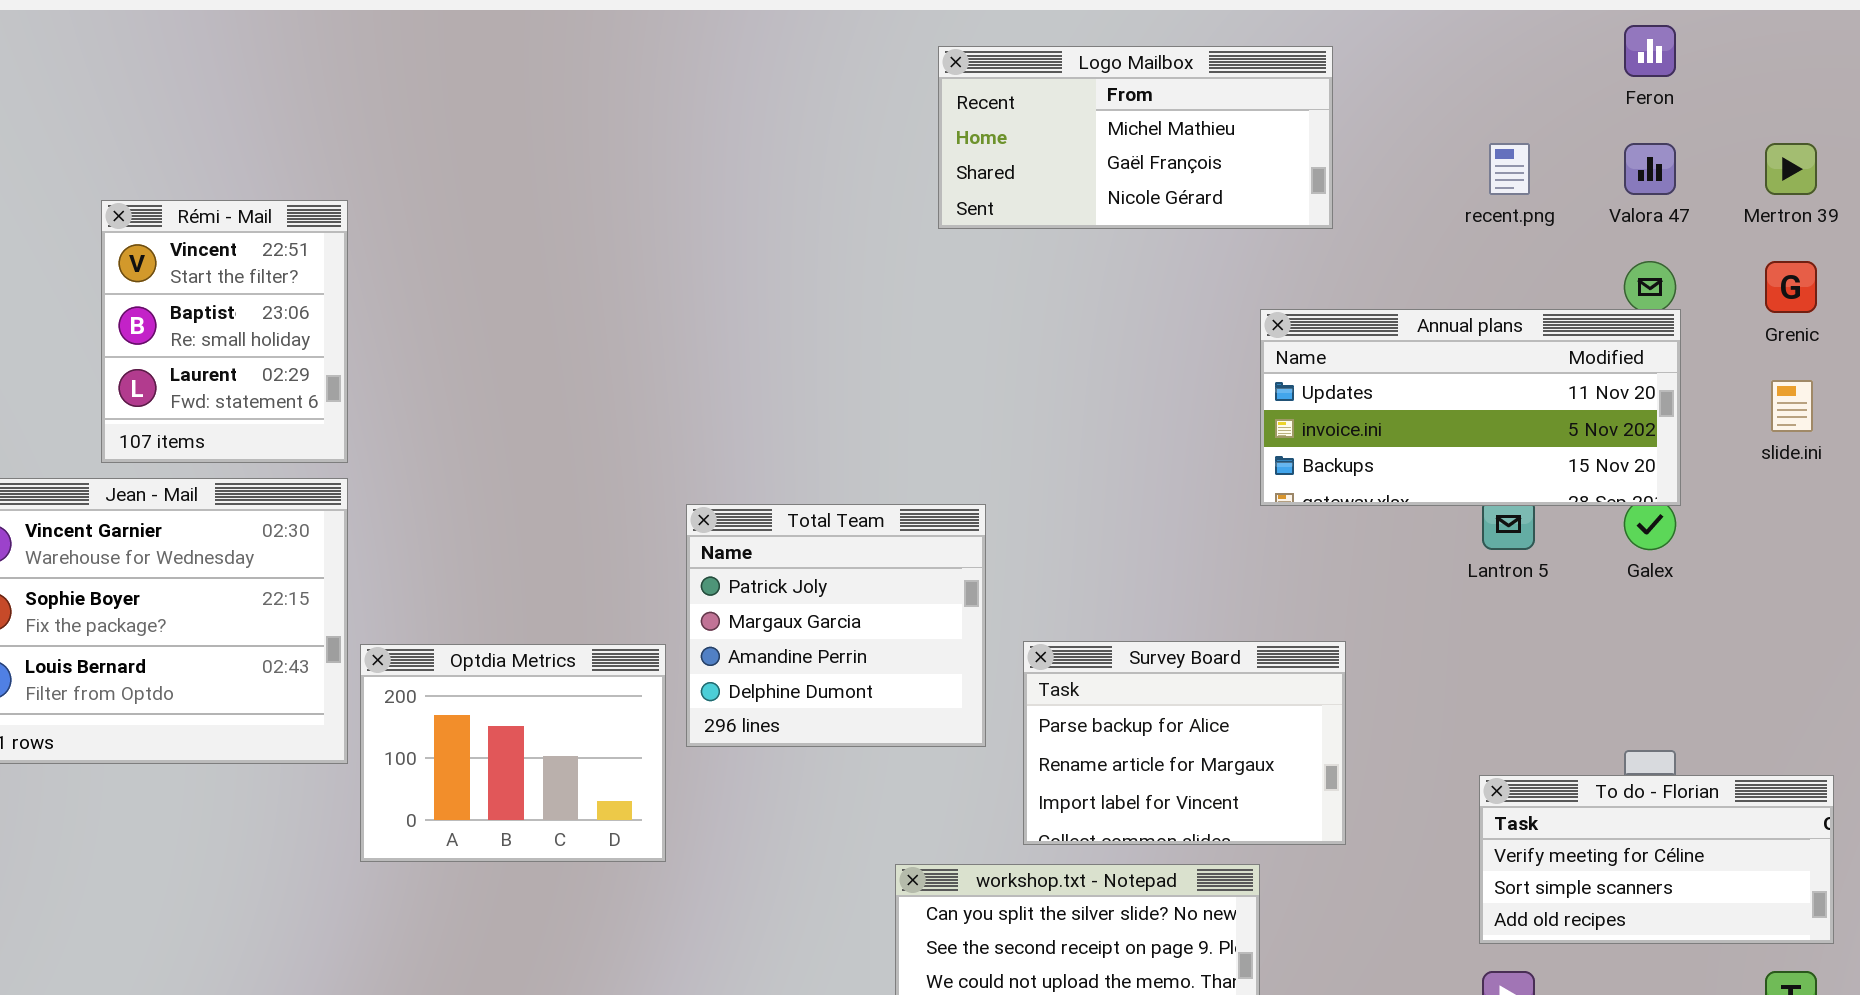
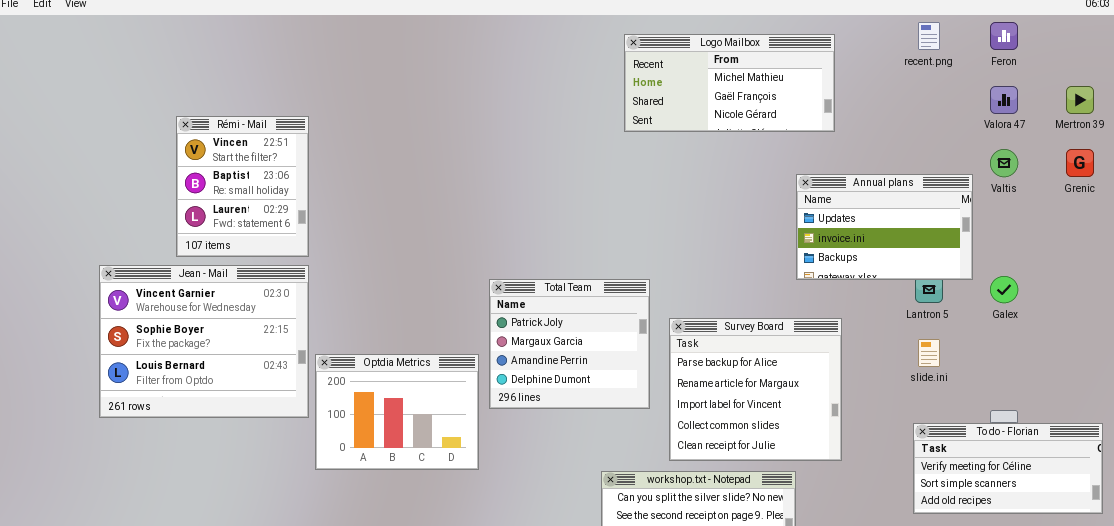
recent.png: [1489,143,1530,195] -> [918,22,940,50], moved
Annual plans: [1260,309,1681,506] -> [796,174,973,280], resized
slide.ini: [1771,380,1813,432] -> [918,339,940,367], moved
Survey Board: [1023,641,1346,845] -> [669,318,842,461], resized

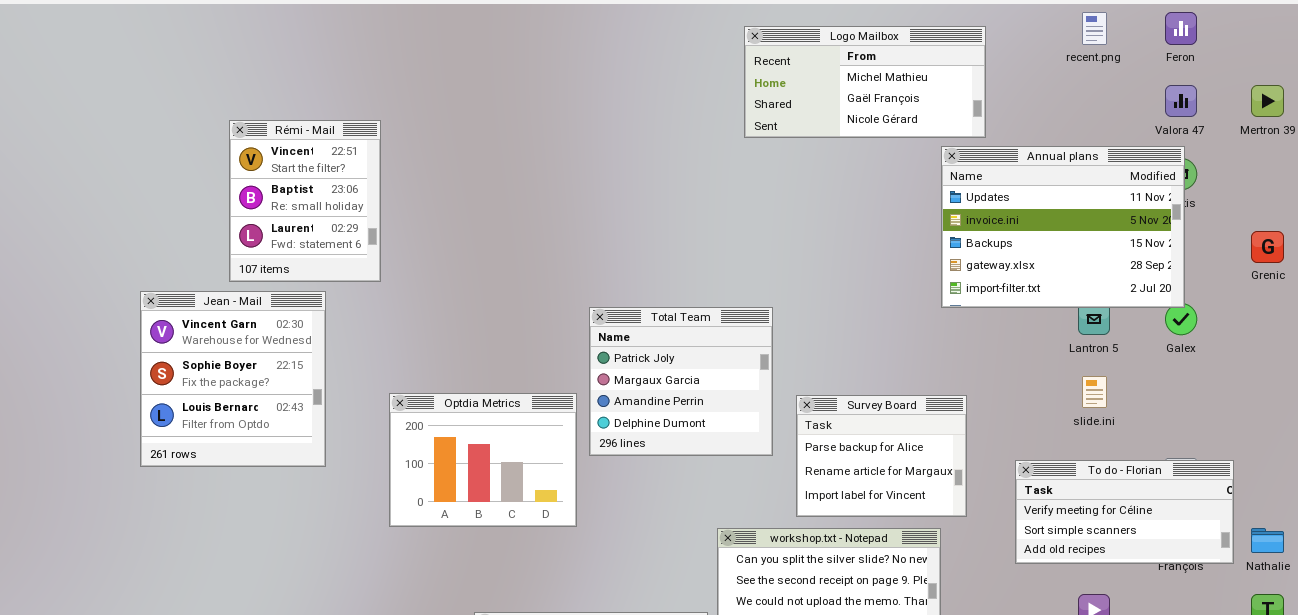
Grenic: [1066,149,1094,177] -> [1251,231,1284,263], moved
Annual plans: [796,174,973,280] -> [941,146,1185,308], resized
Jean - Mail: [99,265,309,418] -> [140,291,326,467], resized
Survey Board: [669,318,842,461] -> [796,395,967,517], resized
To do - Florian: [913,423,1103,514] -> [1015,460,1234,564], moved

